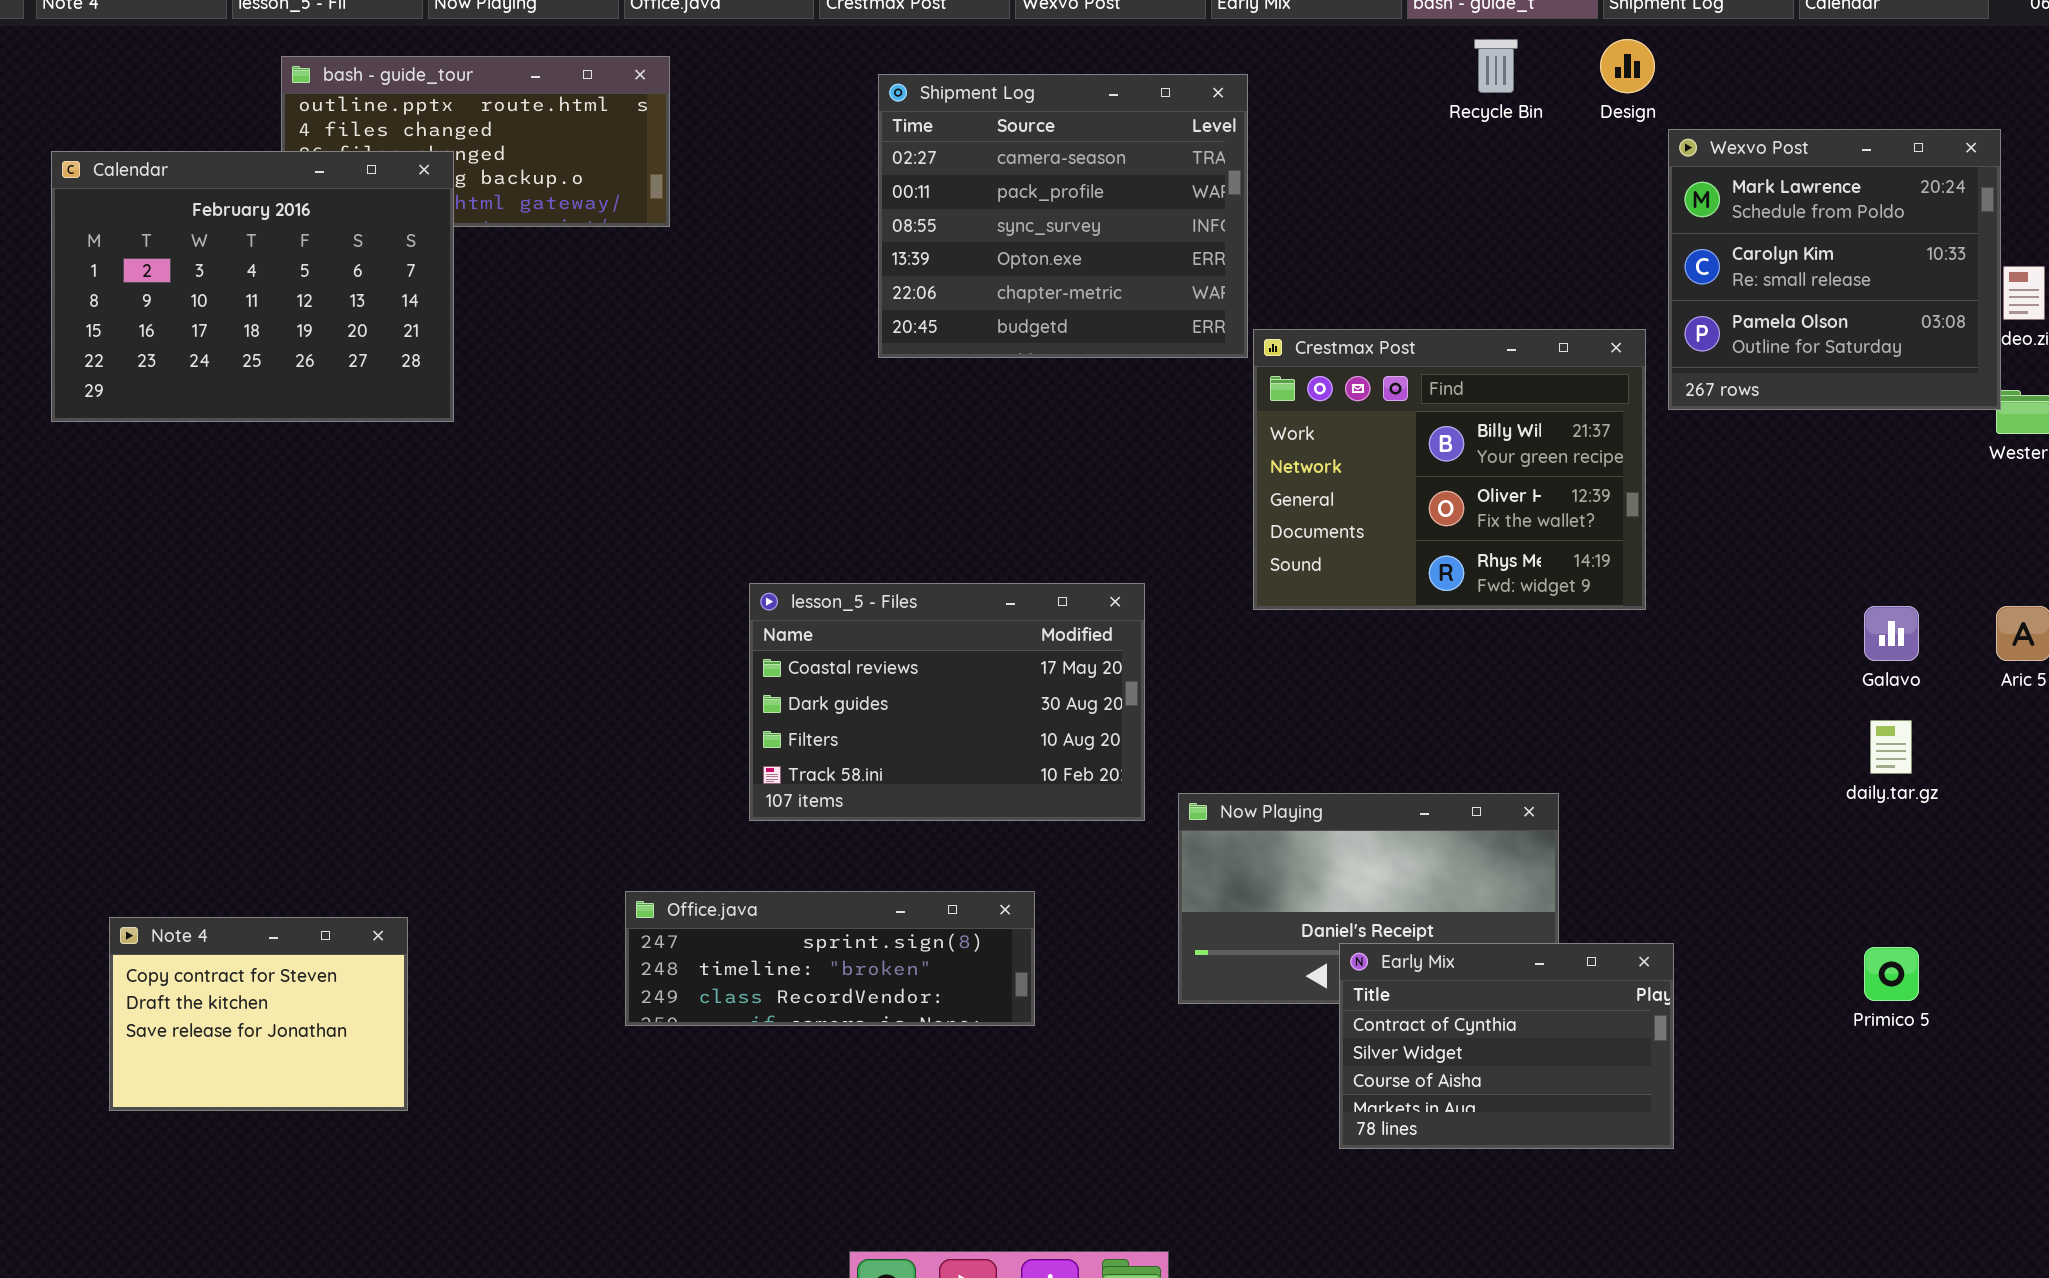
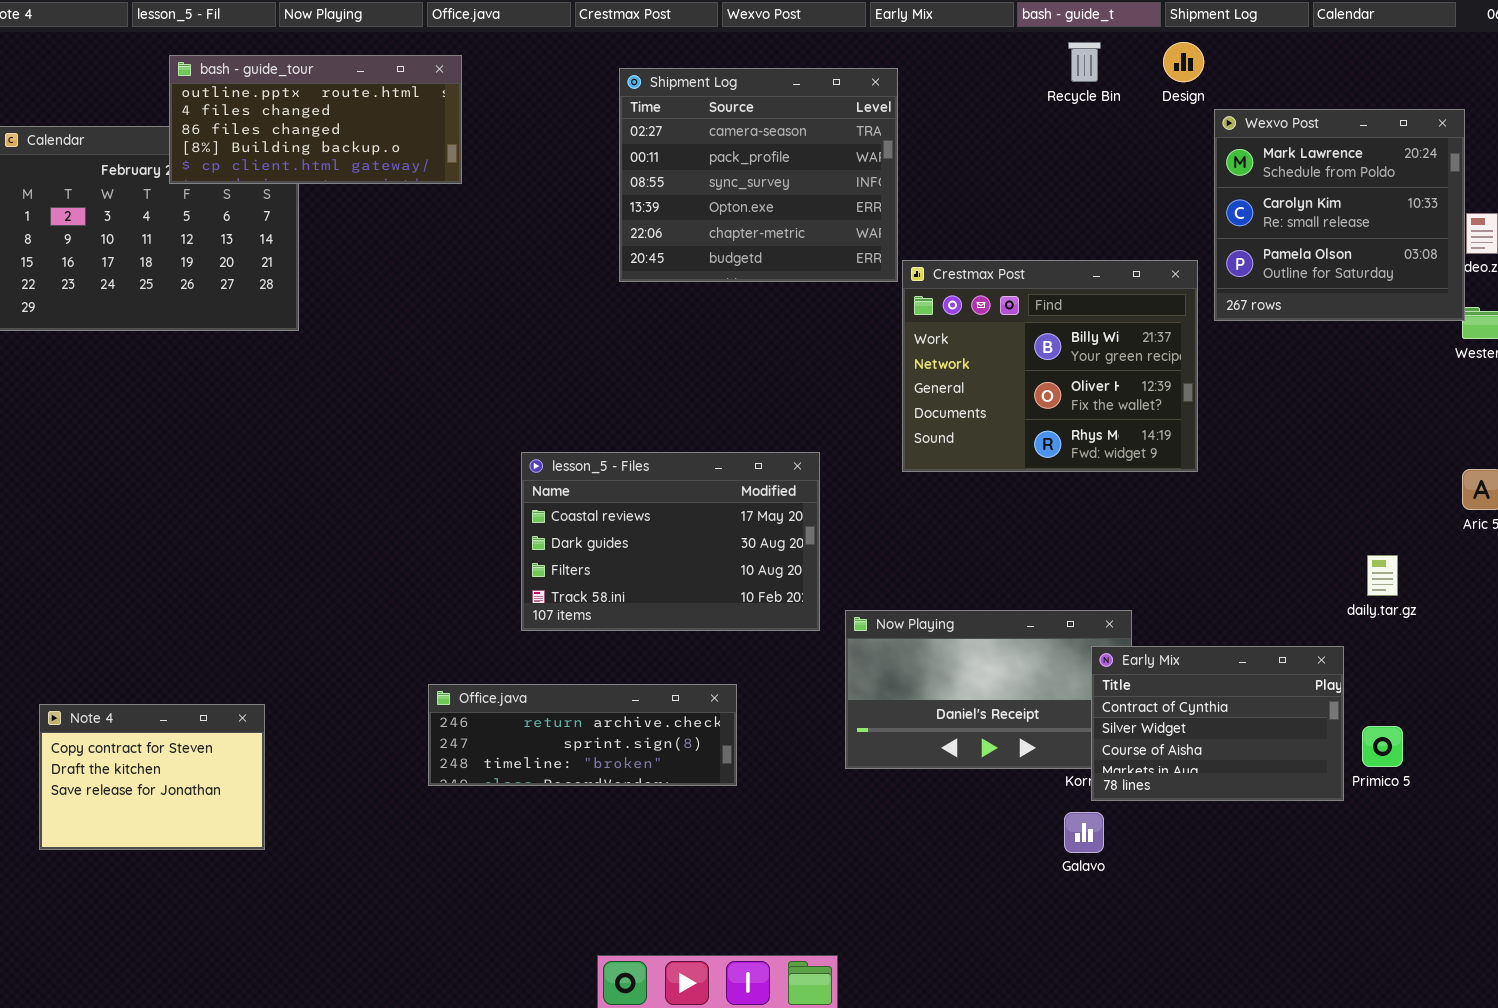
bash - guide_tour: [281,56,670,227] -> [169,55,462,184], raised
Galavo: [1864,606,1919,661] -> [1064,812,1104,853], moved
Office.java: [625,891,1035,1026] -> [428,684,737,786], scrolled up 1 row
Early Mix: [1339,943,1674,1149] -> [1091,646,1344,801], moved

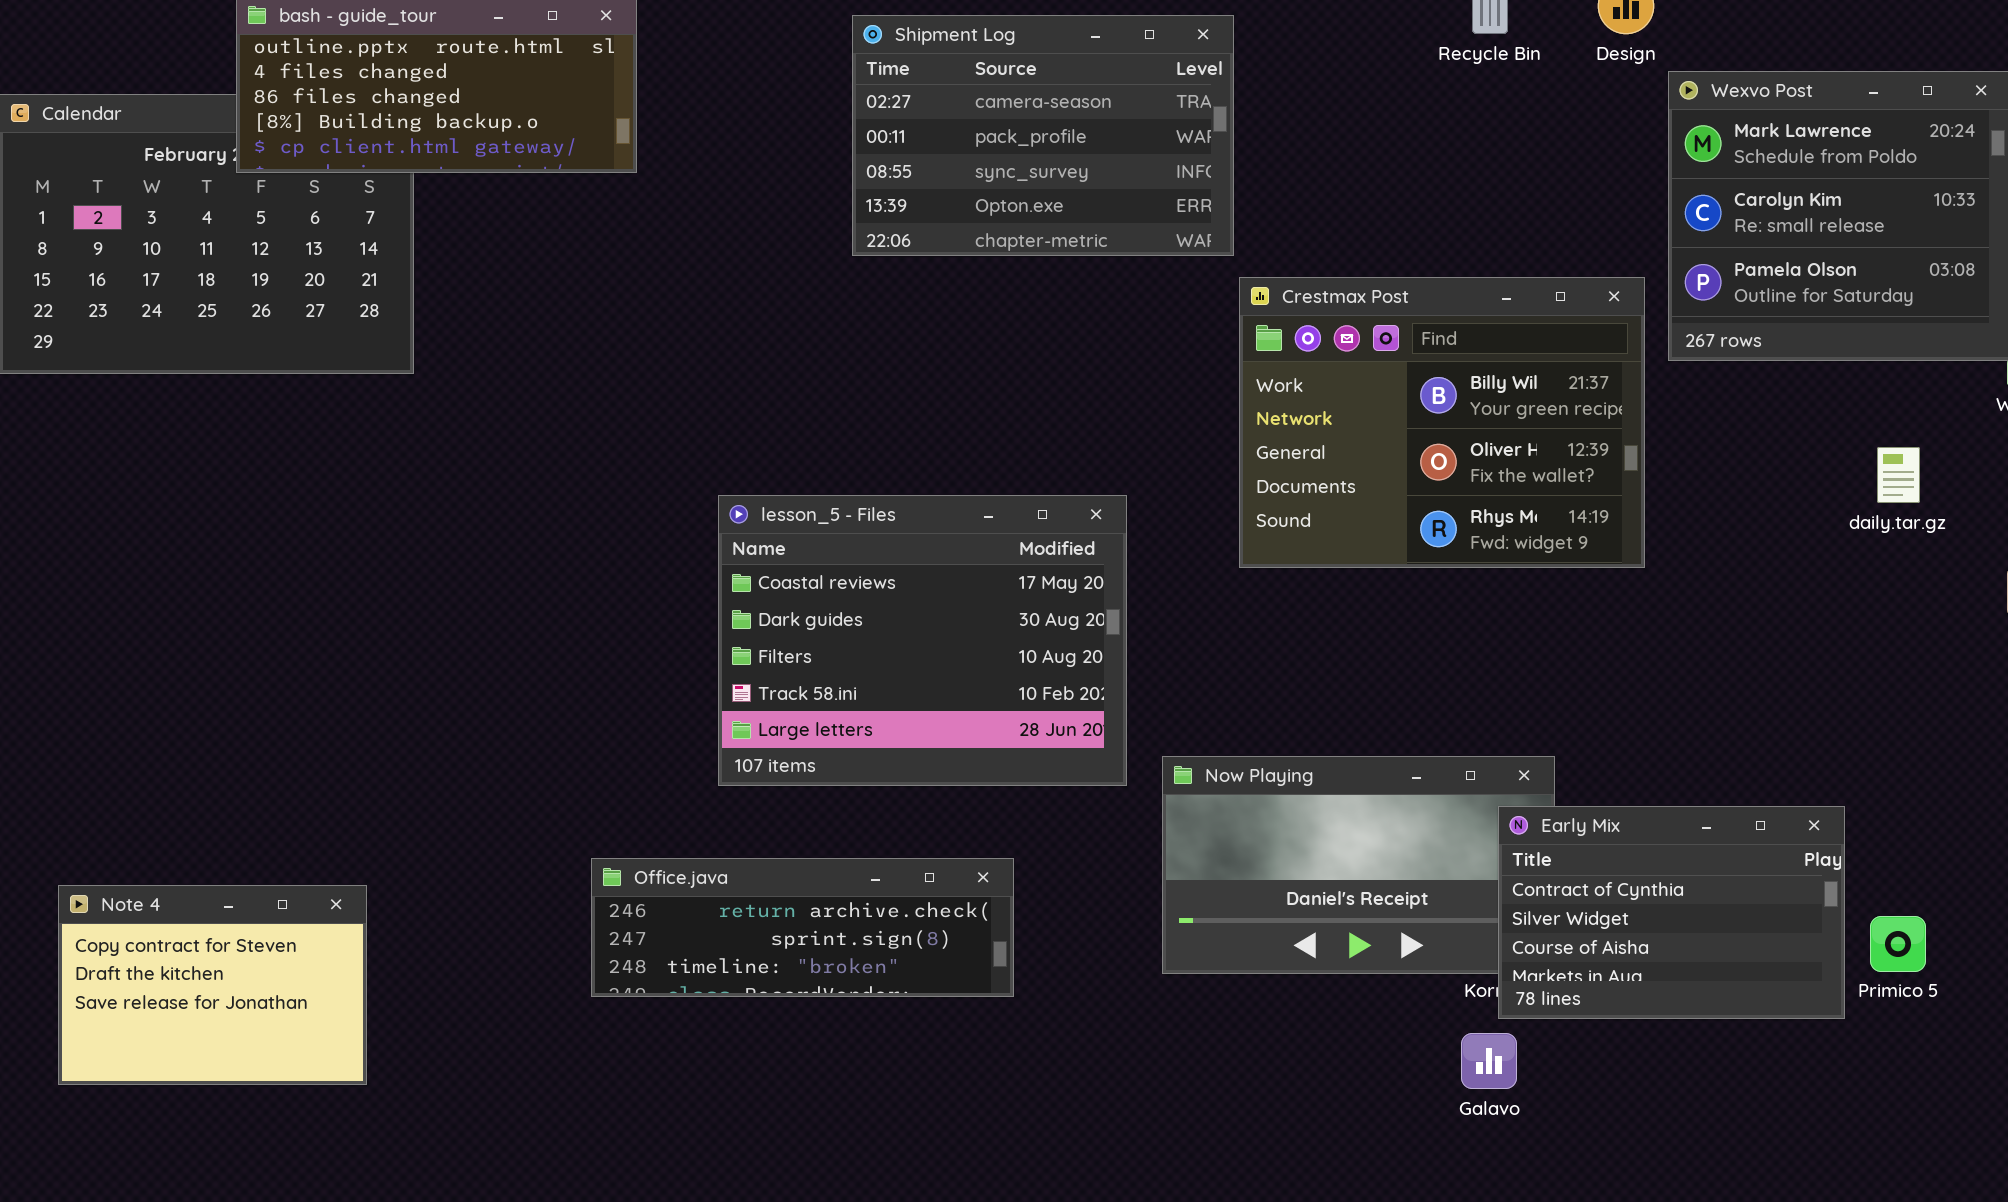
Shipment Log: [619,68,898,282] -> [852,15,1234,256], resized
lesson_5 - Files: [521,452,820,631] -> [718,495,1127,786], resized
daily.tar.gz: [1367,555,1398,596] -> [1877,447,1920,503], moved

